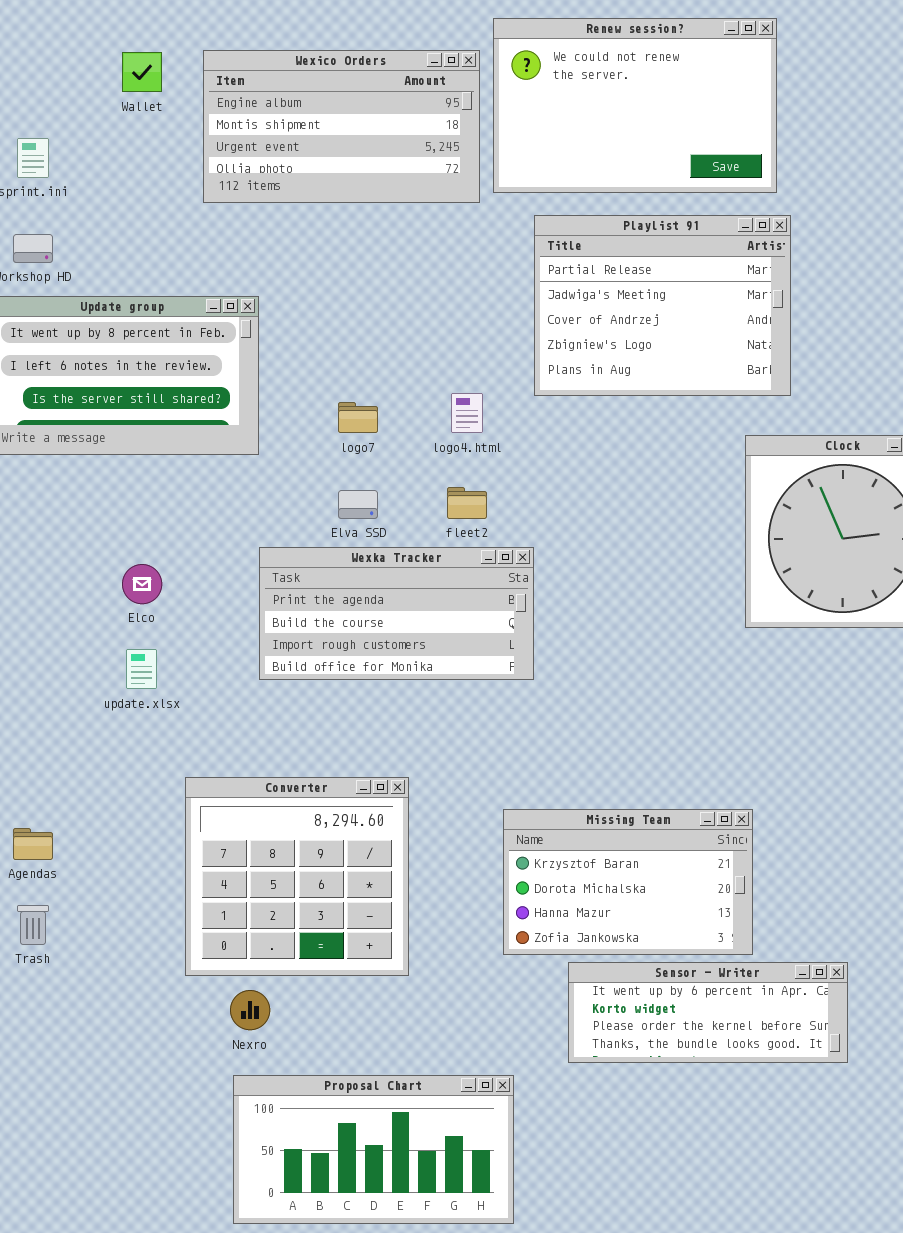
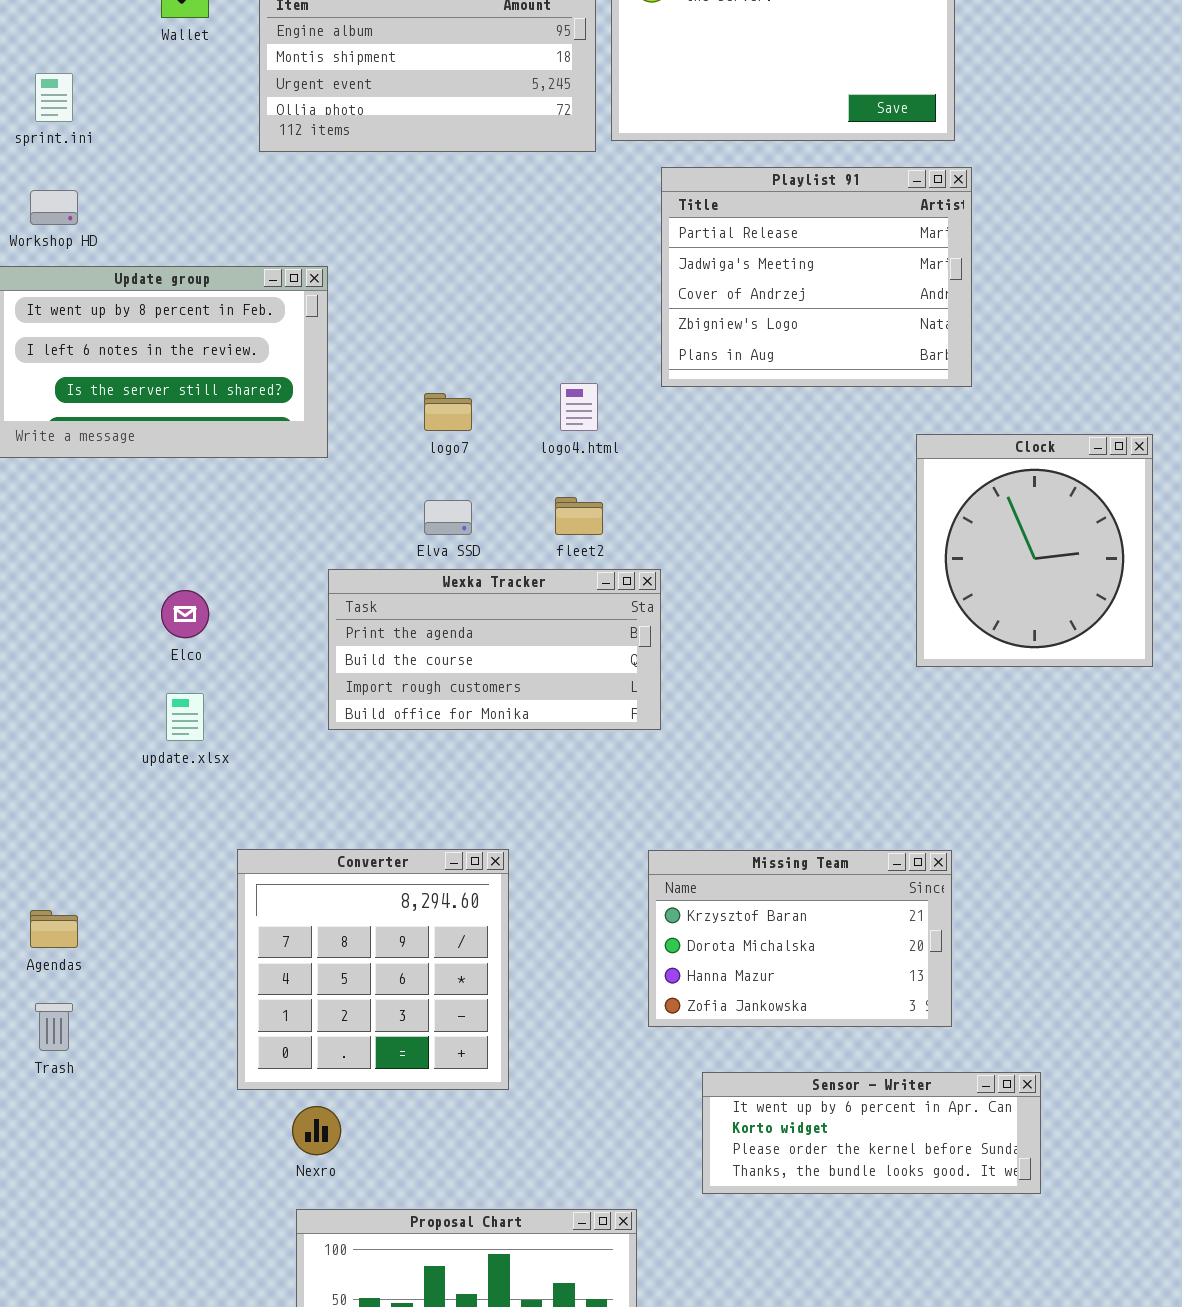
Missing Team: [503,809,753,955] -> [648,850,952,1027], moved

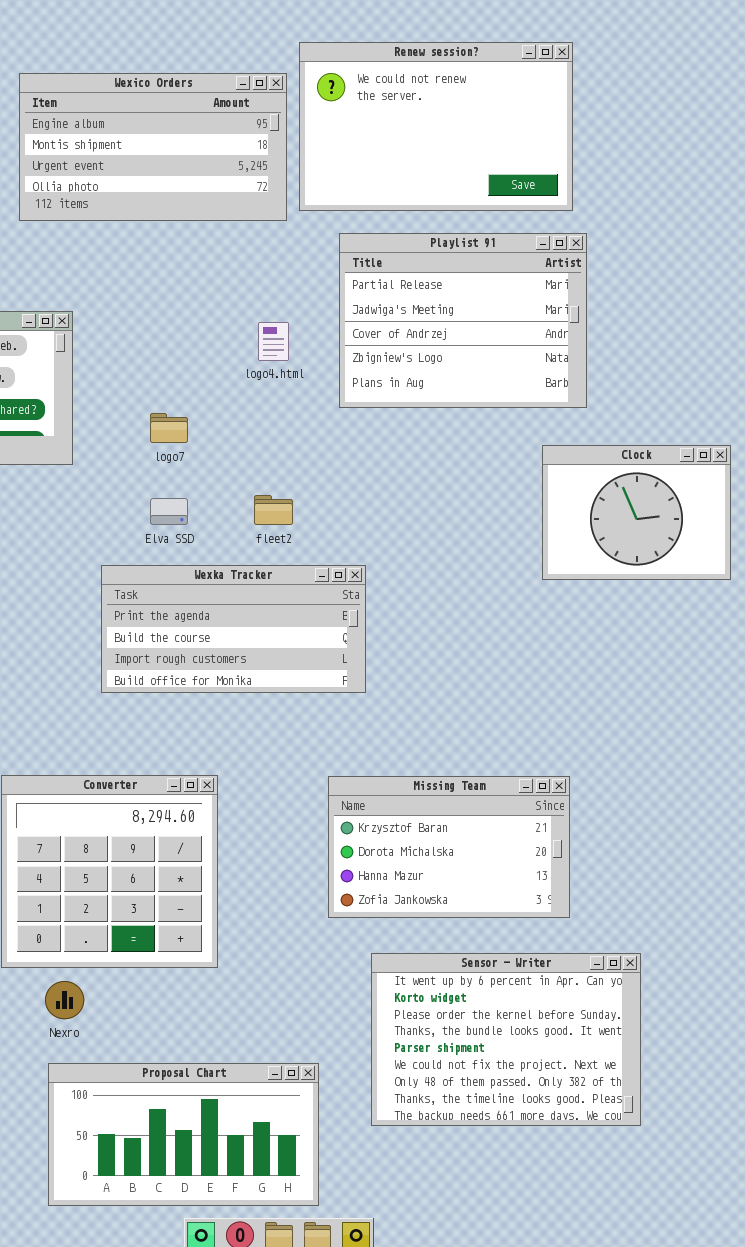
logo4.html: [560,383,598,431] -> [258,322,289,361], moved
Clock: [916,434,1153,667] -> [542,445,731,580], resized
Wexka Tracker: [328,569,661,730] -> [101,565,366,693], moved
Sensor - Writer: [702,1072,1041,1194] -> [371,953,641,1126], resized

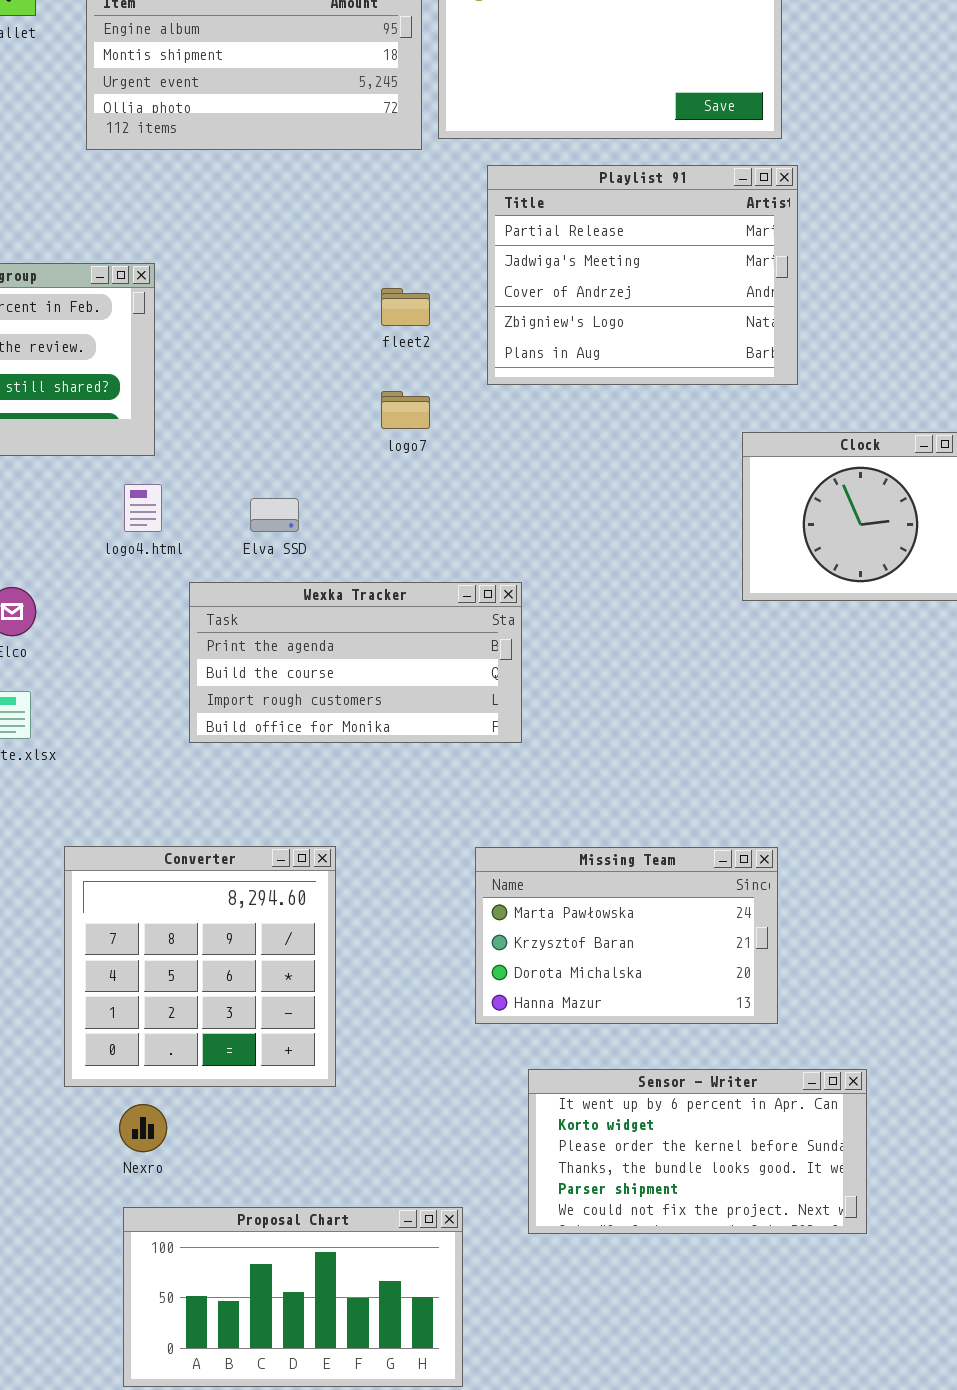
logo4.html: [258,322,289,361] -> [124,484,162,532], moved
logo7: [150,413,188,443] -> [381,391,430,429], moved
fleet2: [254,495,293,525] -> [381,288,430,326], moved
Missing Team: [328,776,570,918] -> [475,847,778,1024], scrolled up 1 row
Sensor - Writer: [371,953,641,1126] -> [528,1069,867,1234], resized

